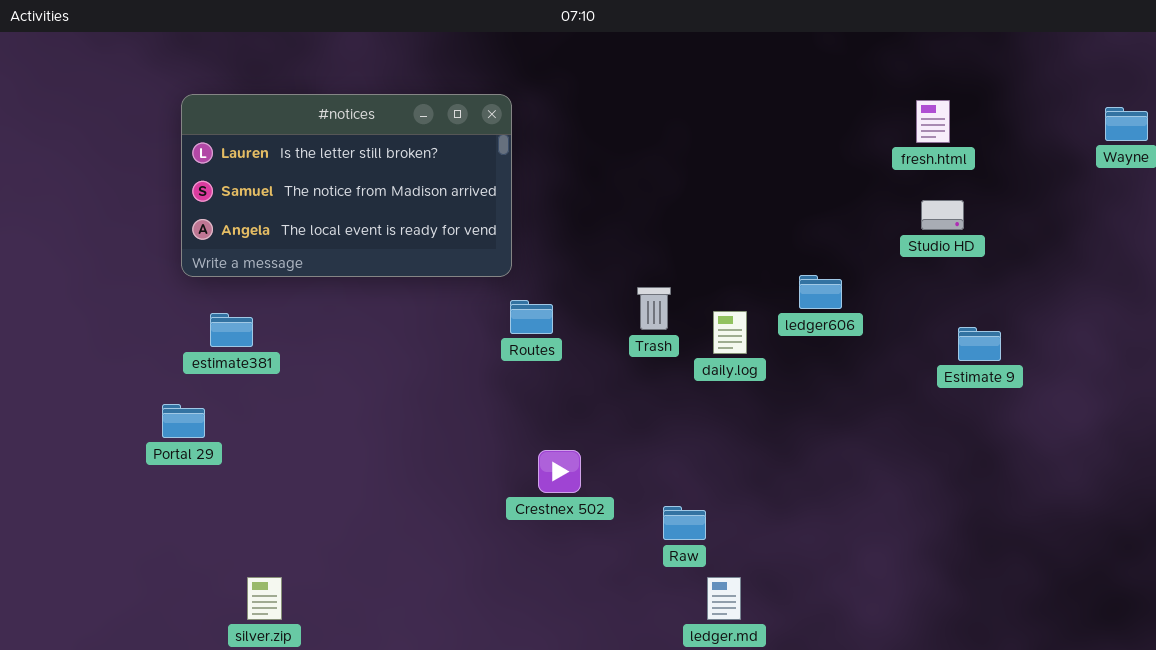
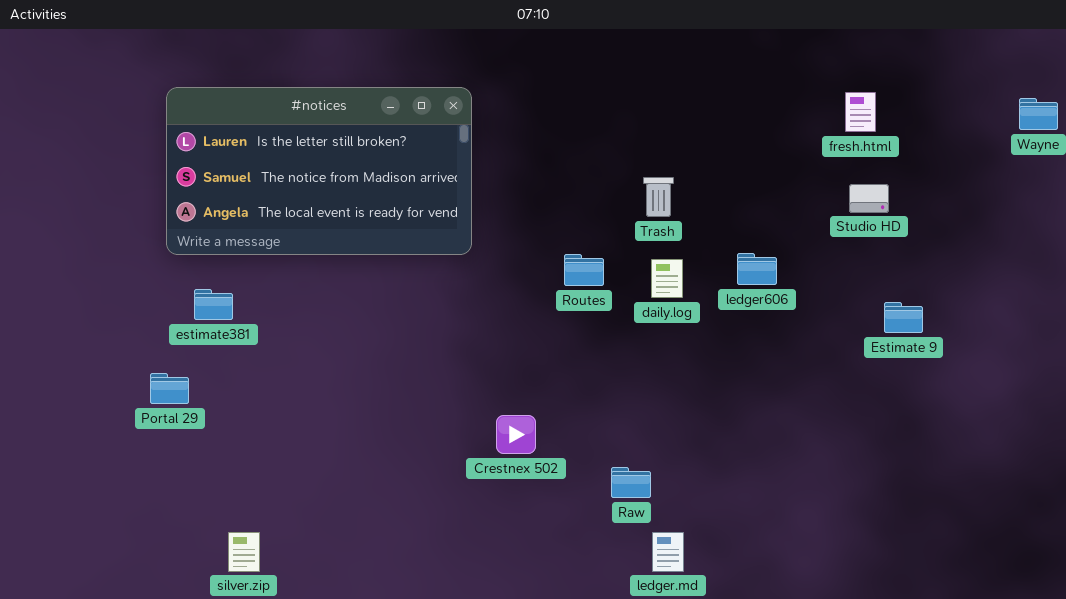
Trash: [637,287,671,330] -> [643,177,674,217], moved
Routes: [510,300,553,334] -> [564,254,604,286], moved
daily.log: [713,311,747,354] -> [651,259,683,298], moved

